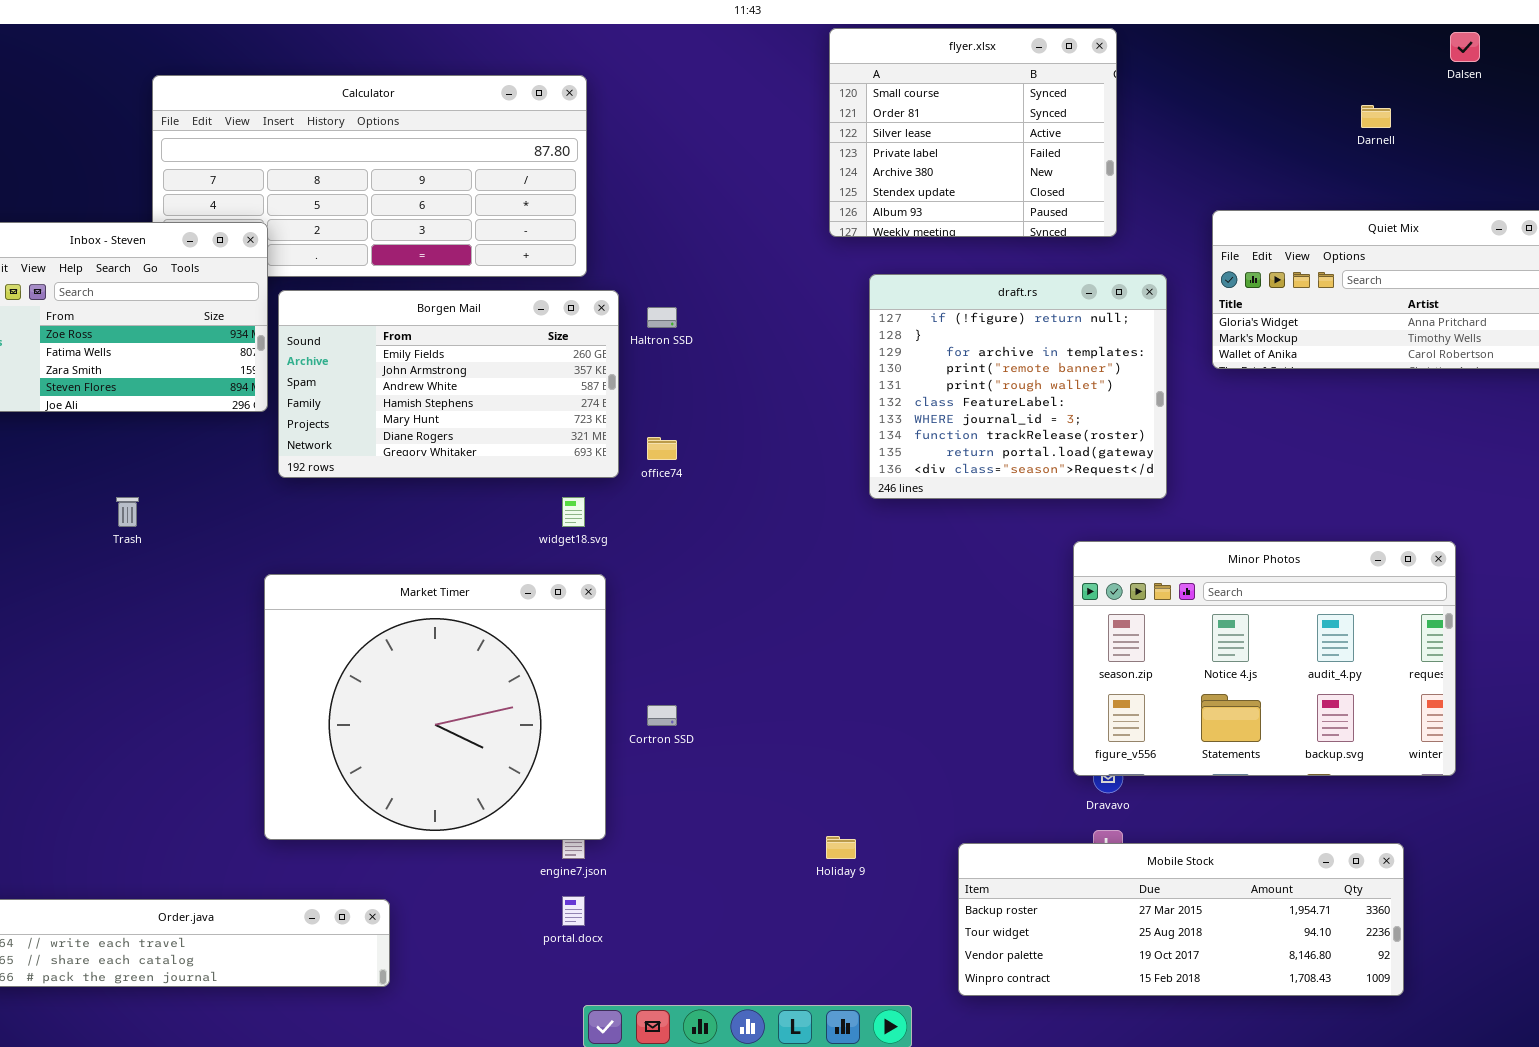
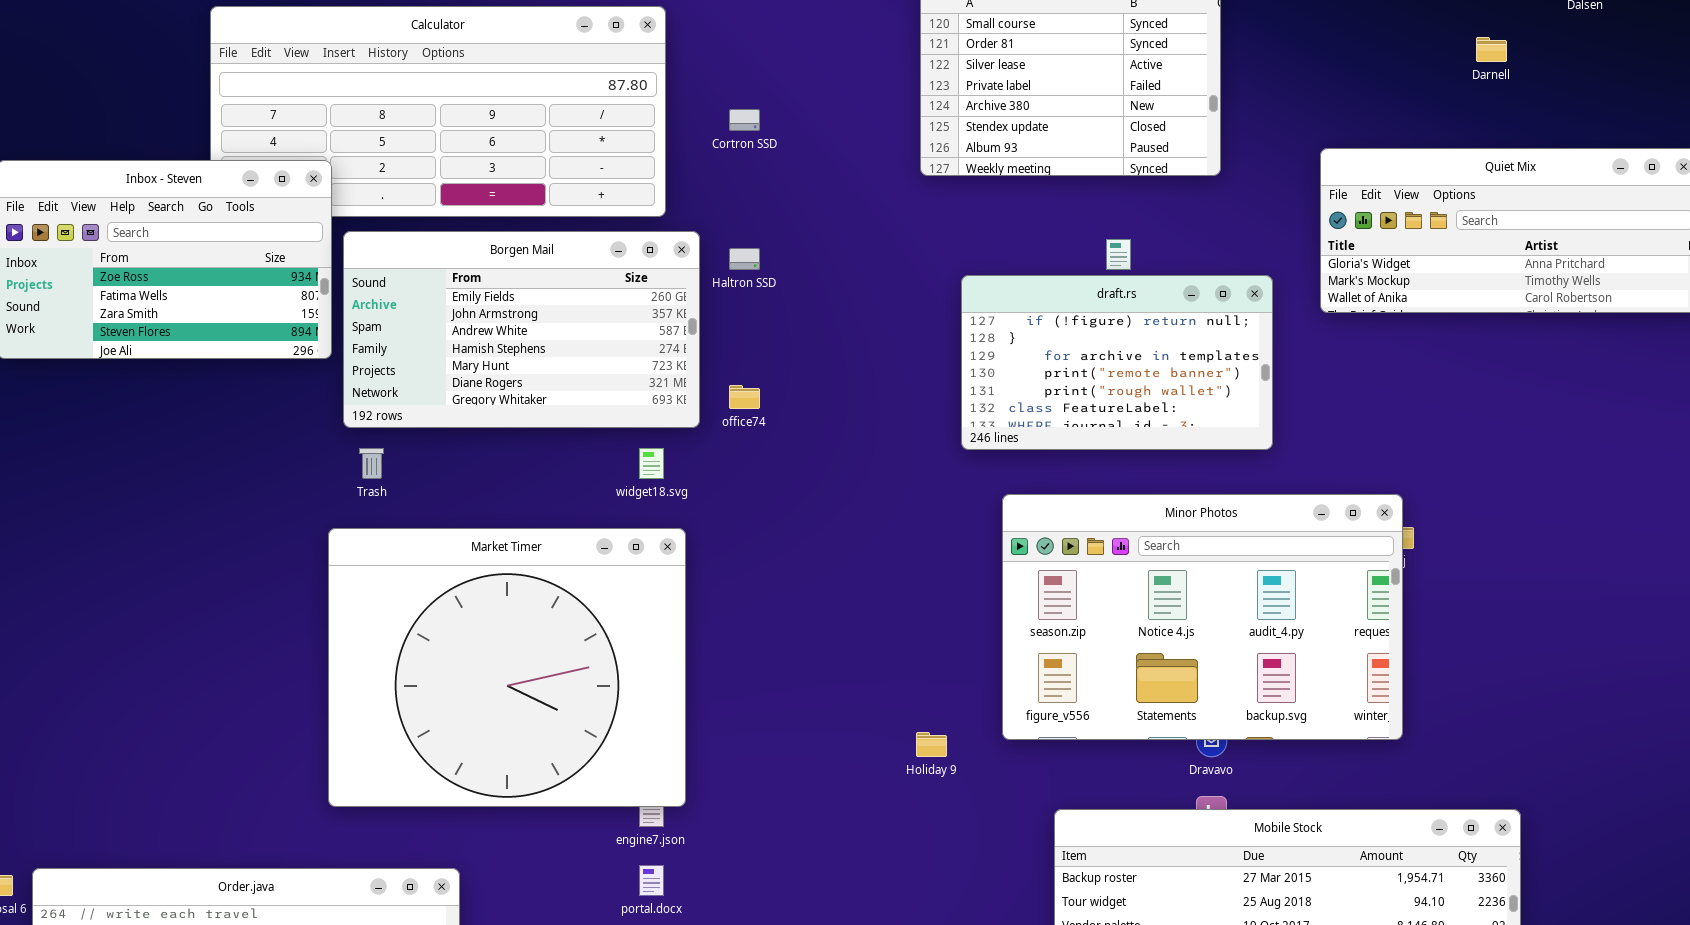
draft.rs: [869,274,1167,499] -> [961,275,1273,450], resized
Trash: [116,497,139,527] -> [359,448,384,479], moved
Minor Photos: [1073,541,1456,776] -> [1002,494,1403,740], moved
Cortron SSD: [647,705,677,726] -> [729,109,760,131], moved
Holiday 9: [826,836,856,859] -> [916,732,947,757], moved

